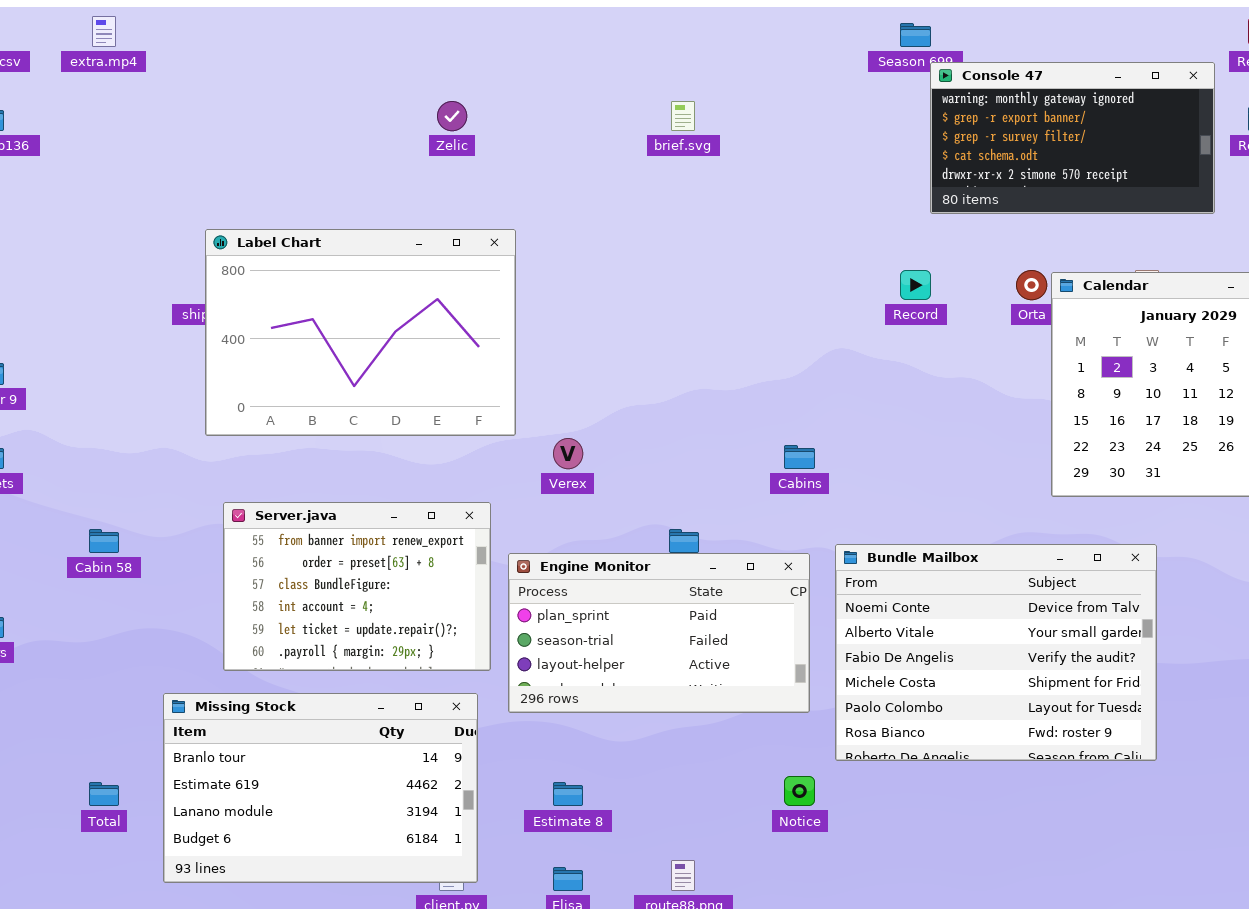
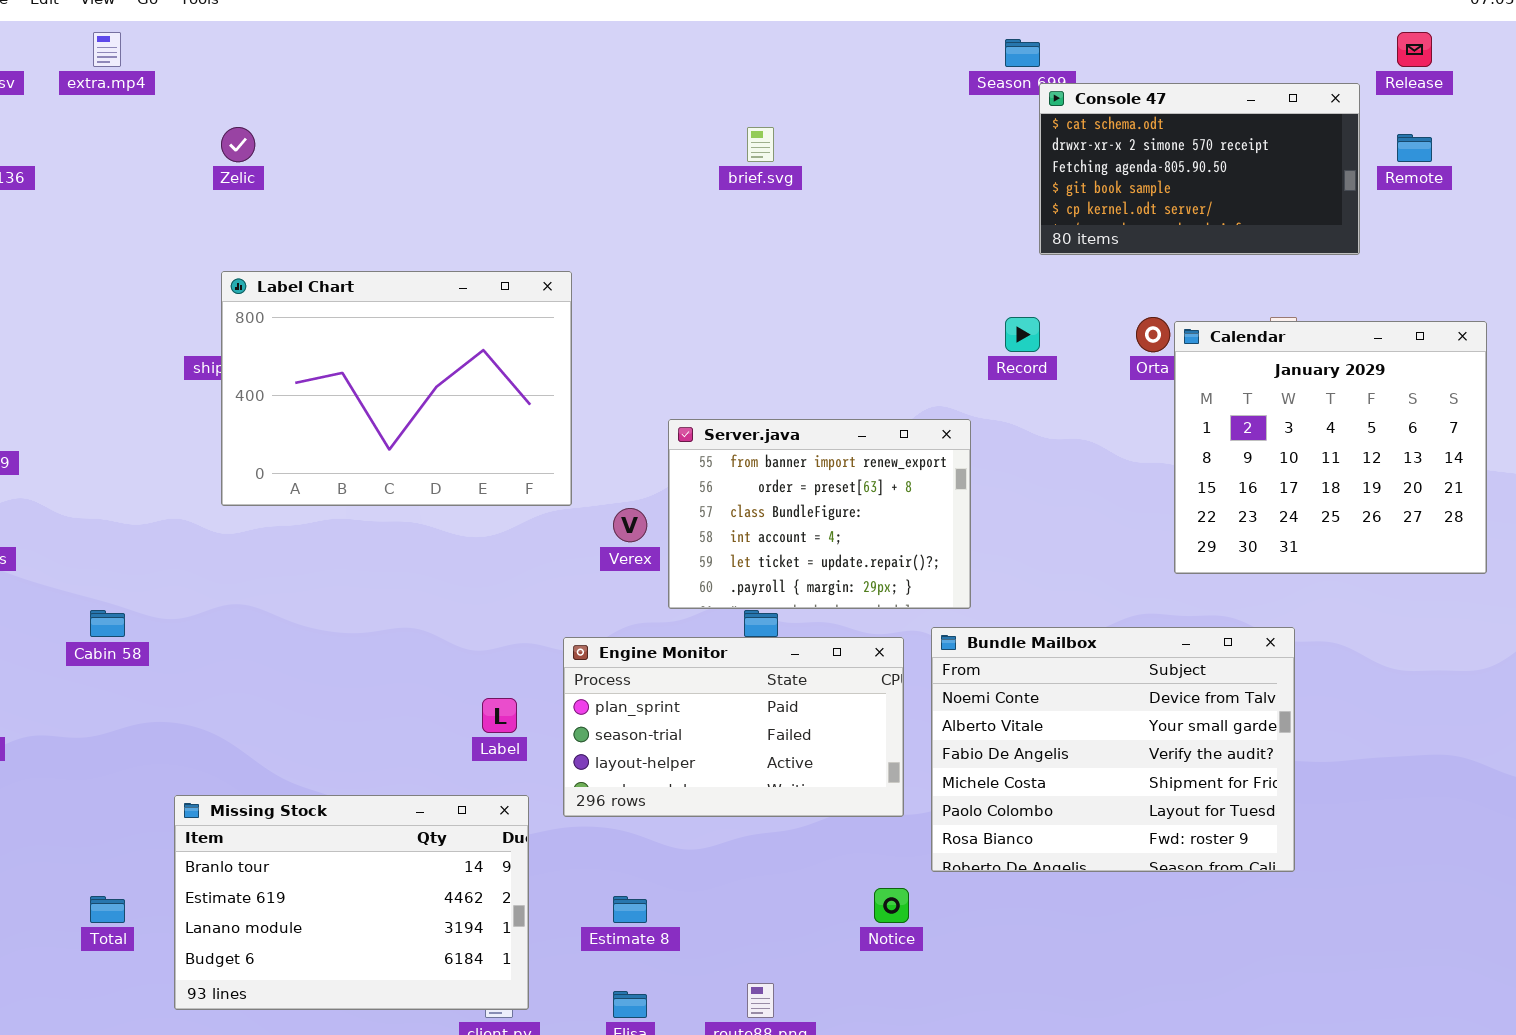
Console 47: [930,62,1215,214] -> [1039,83,1360,255], scrolled down 3 rows
Zelic: [437,101,467,131] -> [221,127,255,162], moved
Server.java: [223,502,491,671] -> [668,419,971,609], moved

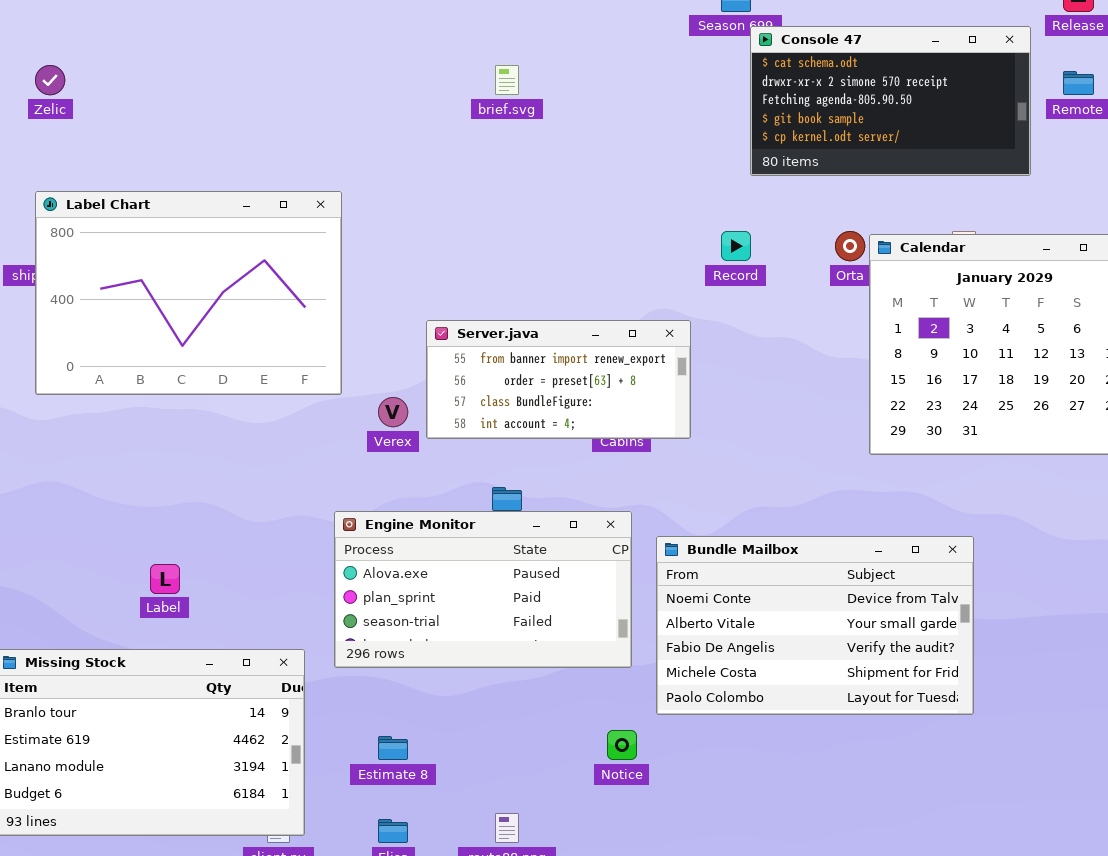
Server.java: [668,419,971,609] -> [426,320,691,439], resized
Bundle Mailbox: [931,627,1295,872] -> [656,536,974,715], resized
Engine Monitor: [563,637,904,817] -> [334,511,632,668], scrolled up 1 row
Label: [482,698,517,733] -> [150,564,180,594], moved

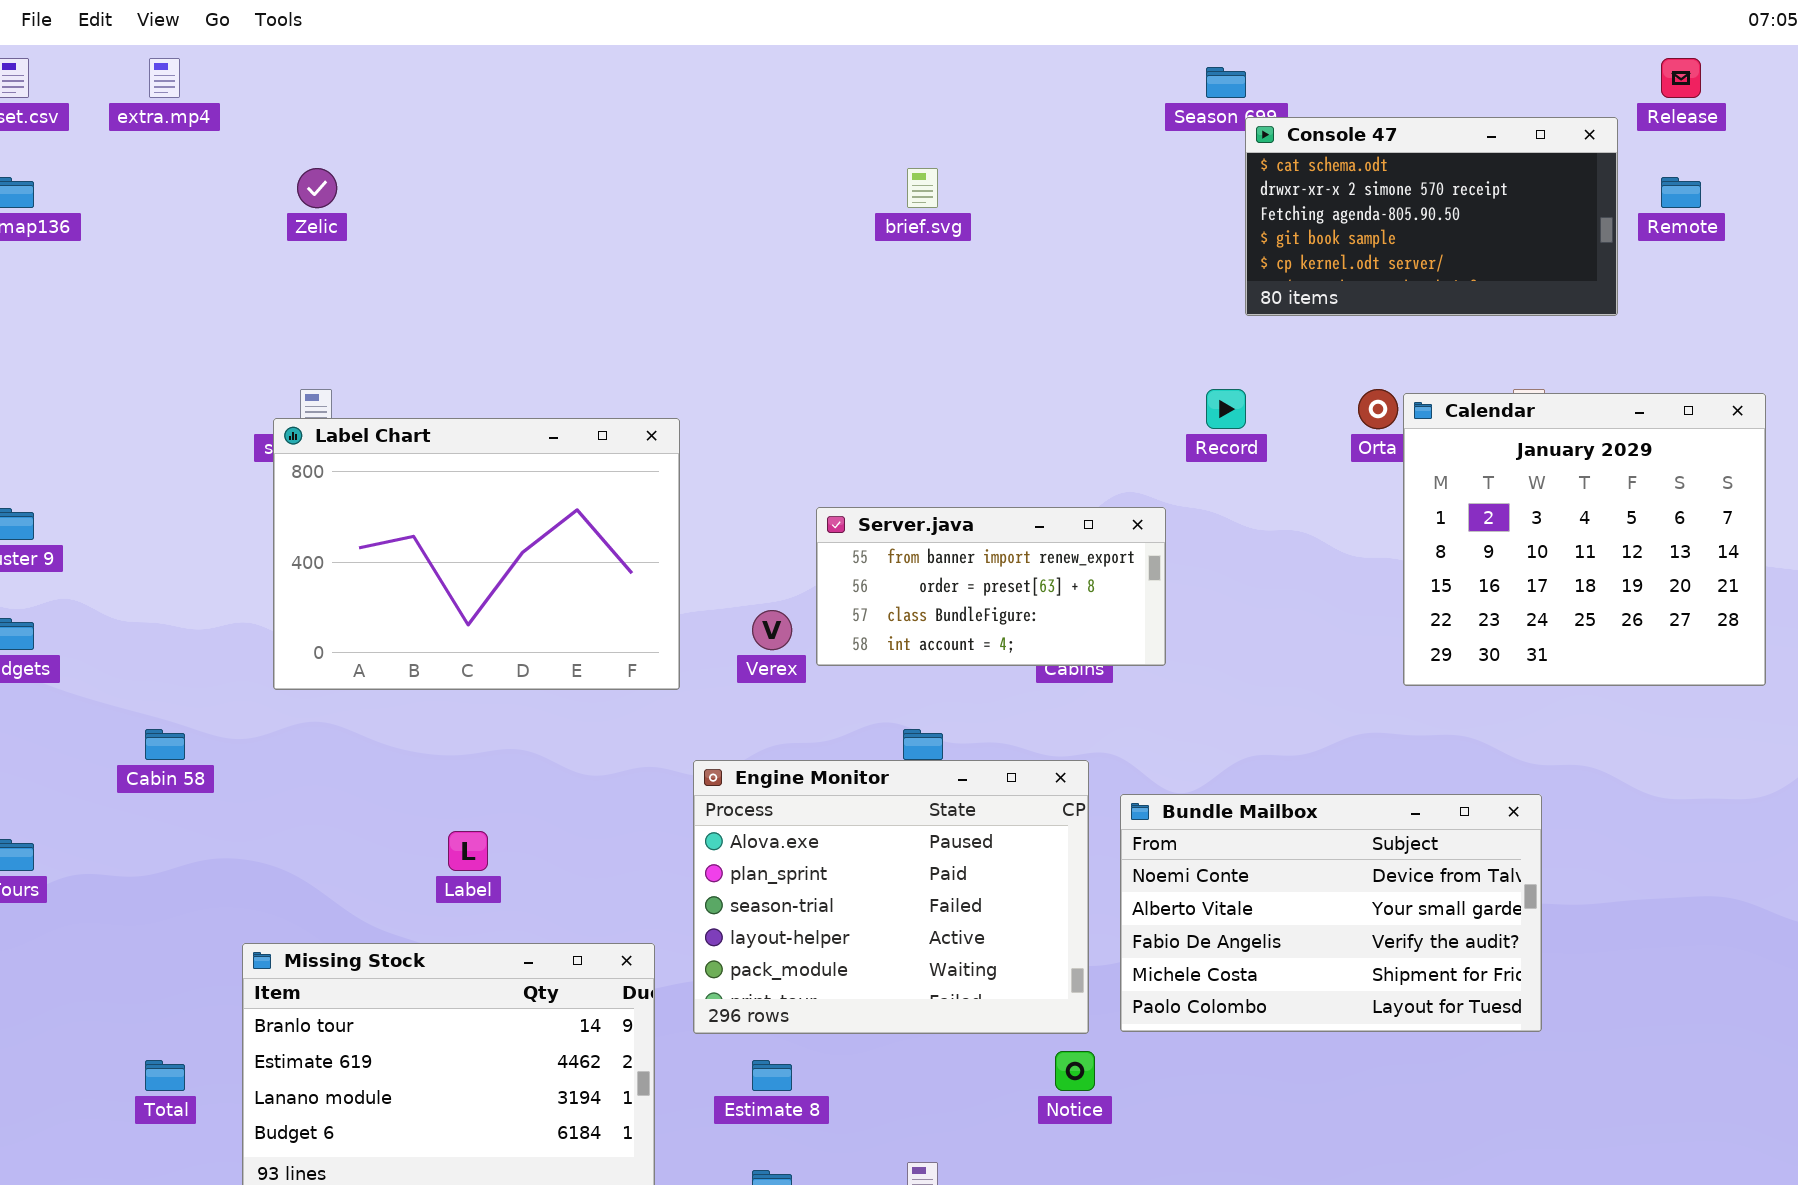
Label Chart: [35,191,342,395] -> [273,418,680,690], moved
Engine Monitor: [334,511,632,668] -> [693,760,1089,1034], resized

